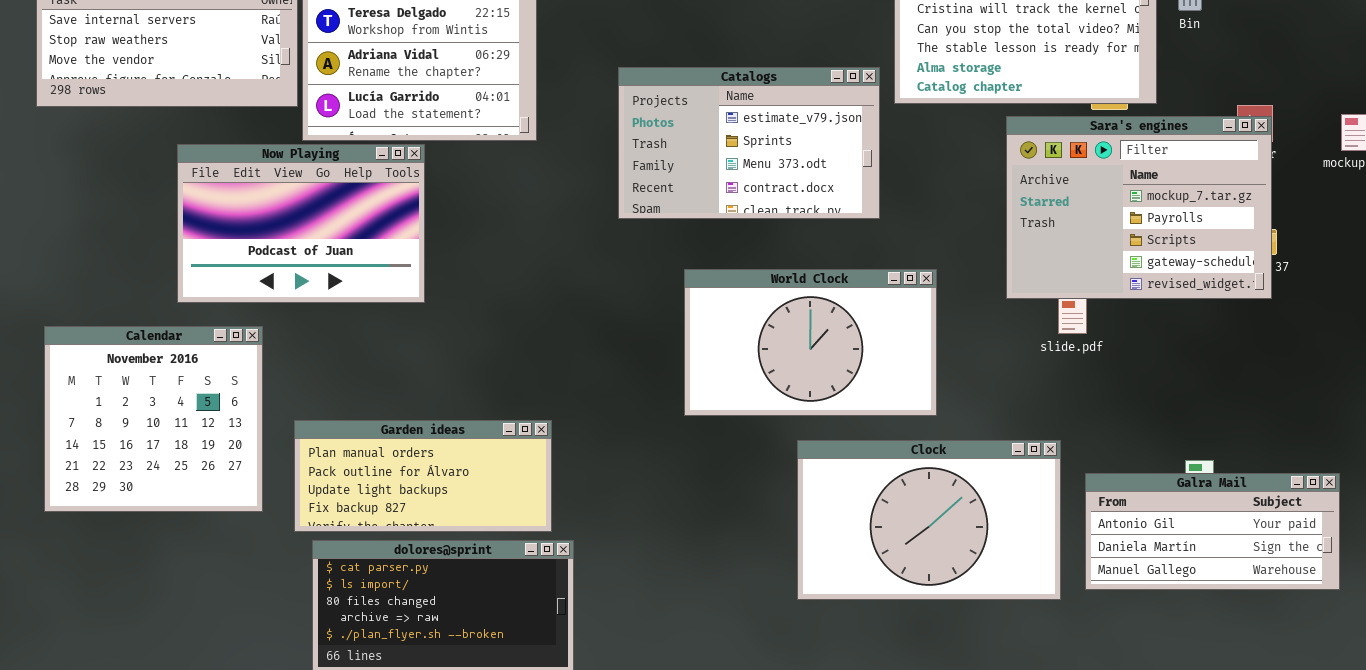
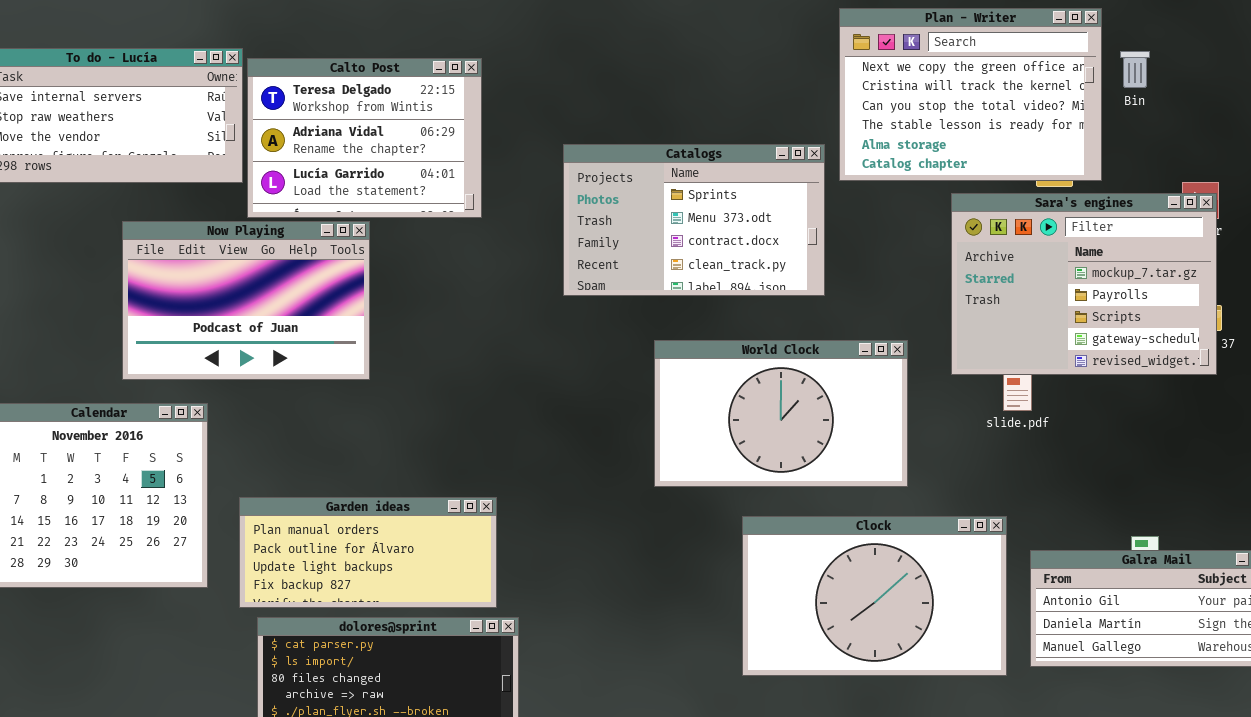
Catalogs: [618,67,880,219] -> [563,144,825,296], scrolled down 1 row
World Clock: [684,269,937,416] -> [654,340,908,487], moved

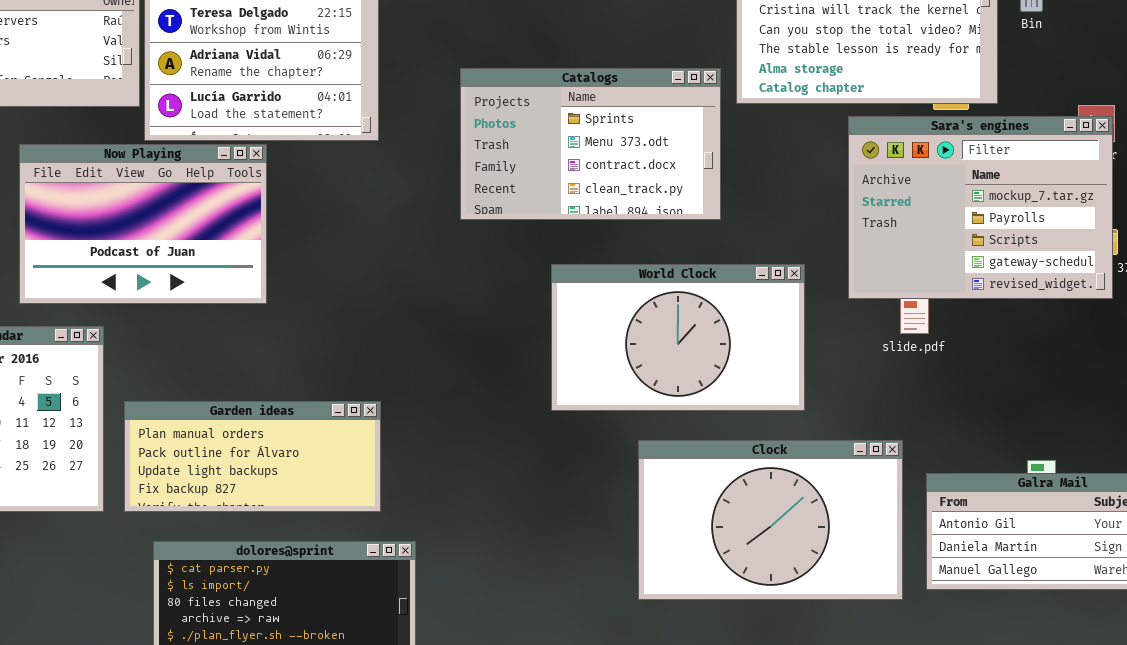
Garden ideas: [239,497,497,608] -> [124,401,381,512], moved

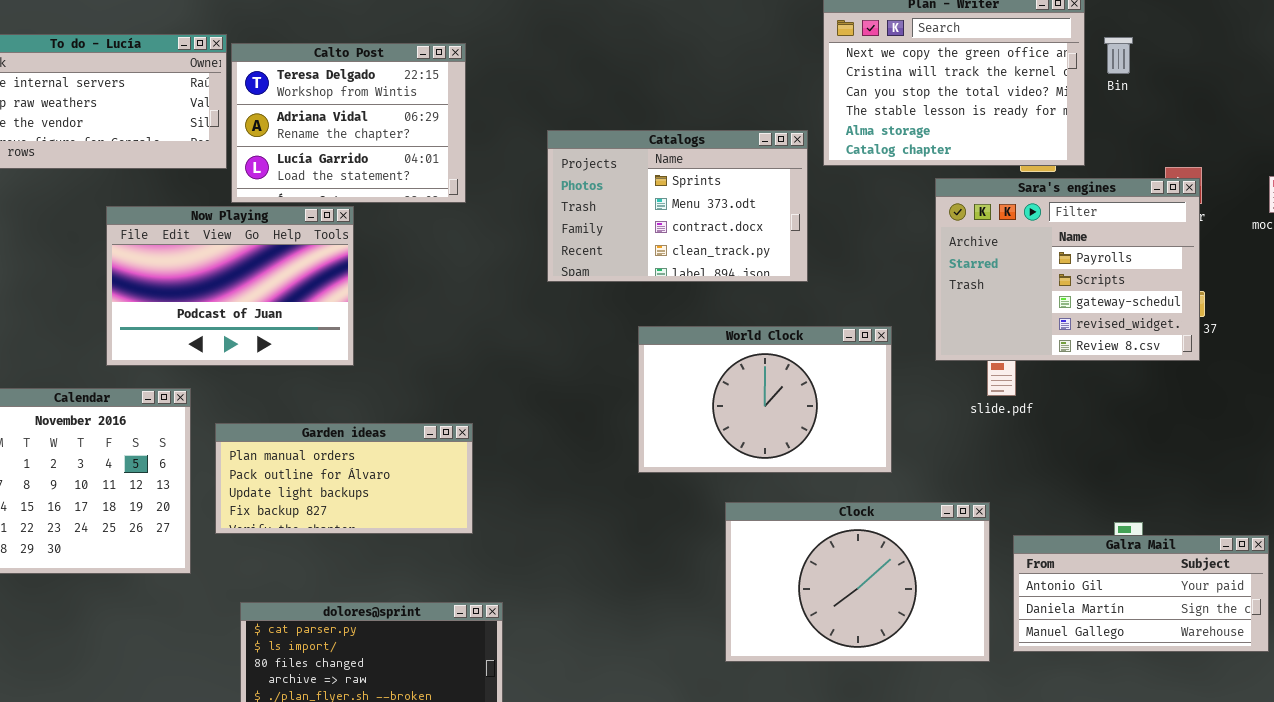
Sara's engines: [848,116,1113,299] -> [935,178,1200,361], scrolled down 1 row
Garden ideas: [124,401,381,512] -> [215,423,473,534], moved

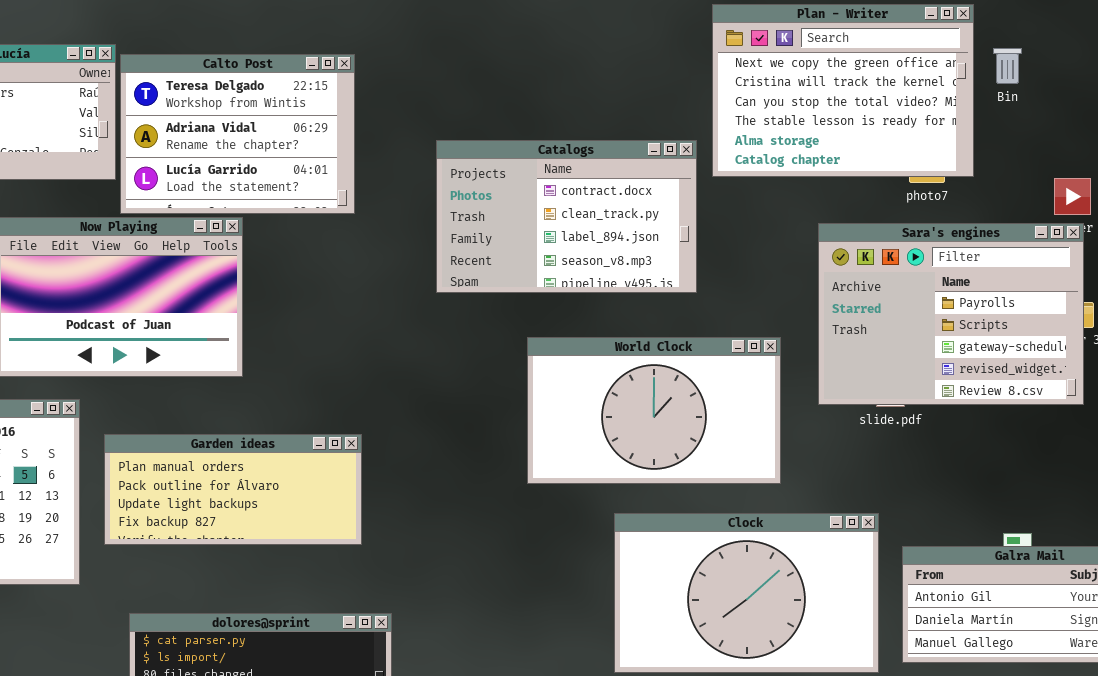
Catalogs: [547,130,808,282] -> [436,140,697,293], scrolled down 2 rows
Sara's engines: [935,178,1200,361] -> [818,223,1084,405], moved

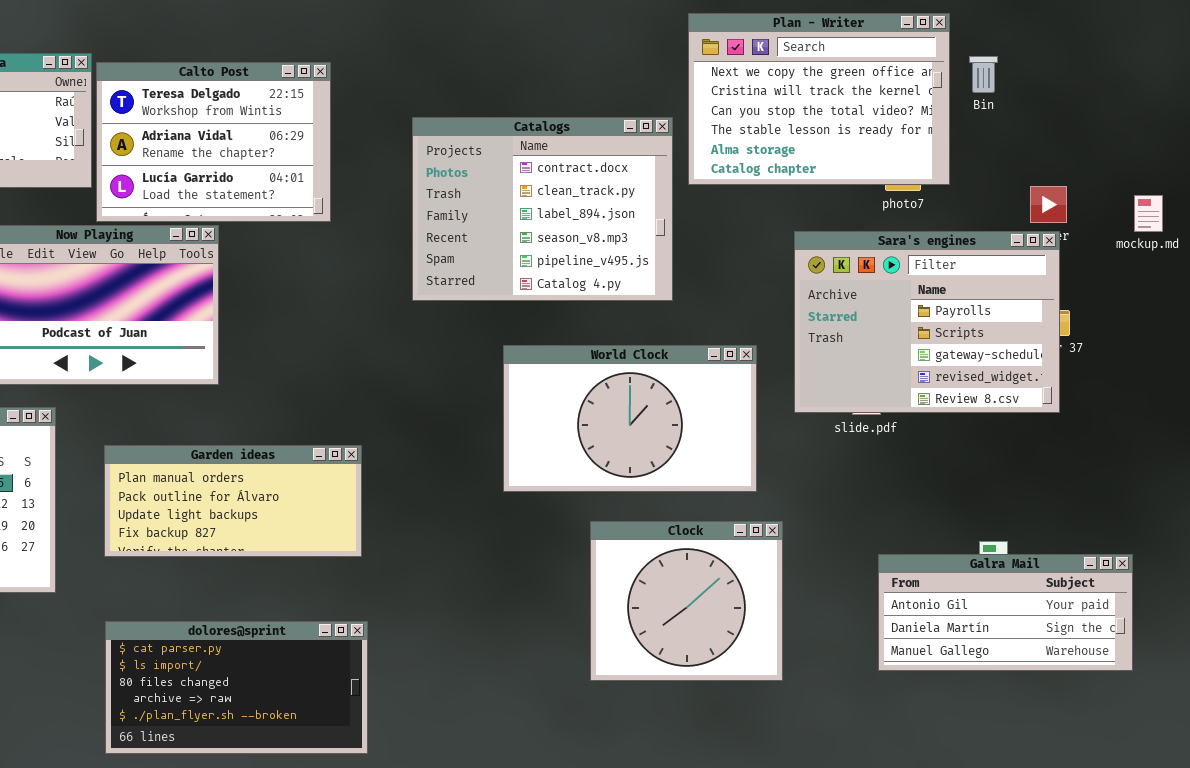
Catalogs: [436,140,697,293] -> [412,117,673,301], resized
Garden ideas: [104,434,362,545] -> [104,445,362,557], moved
Clock: [614,513,879,673] -> [590,521,783,681], resized

